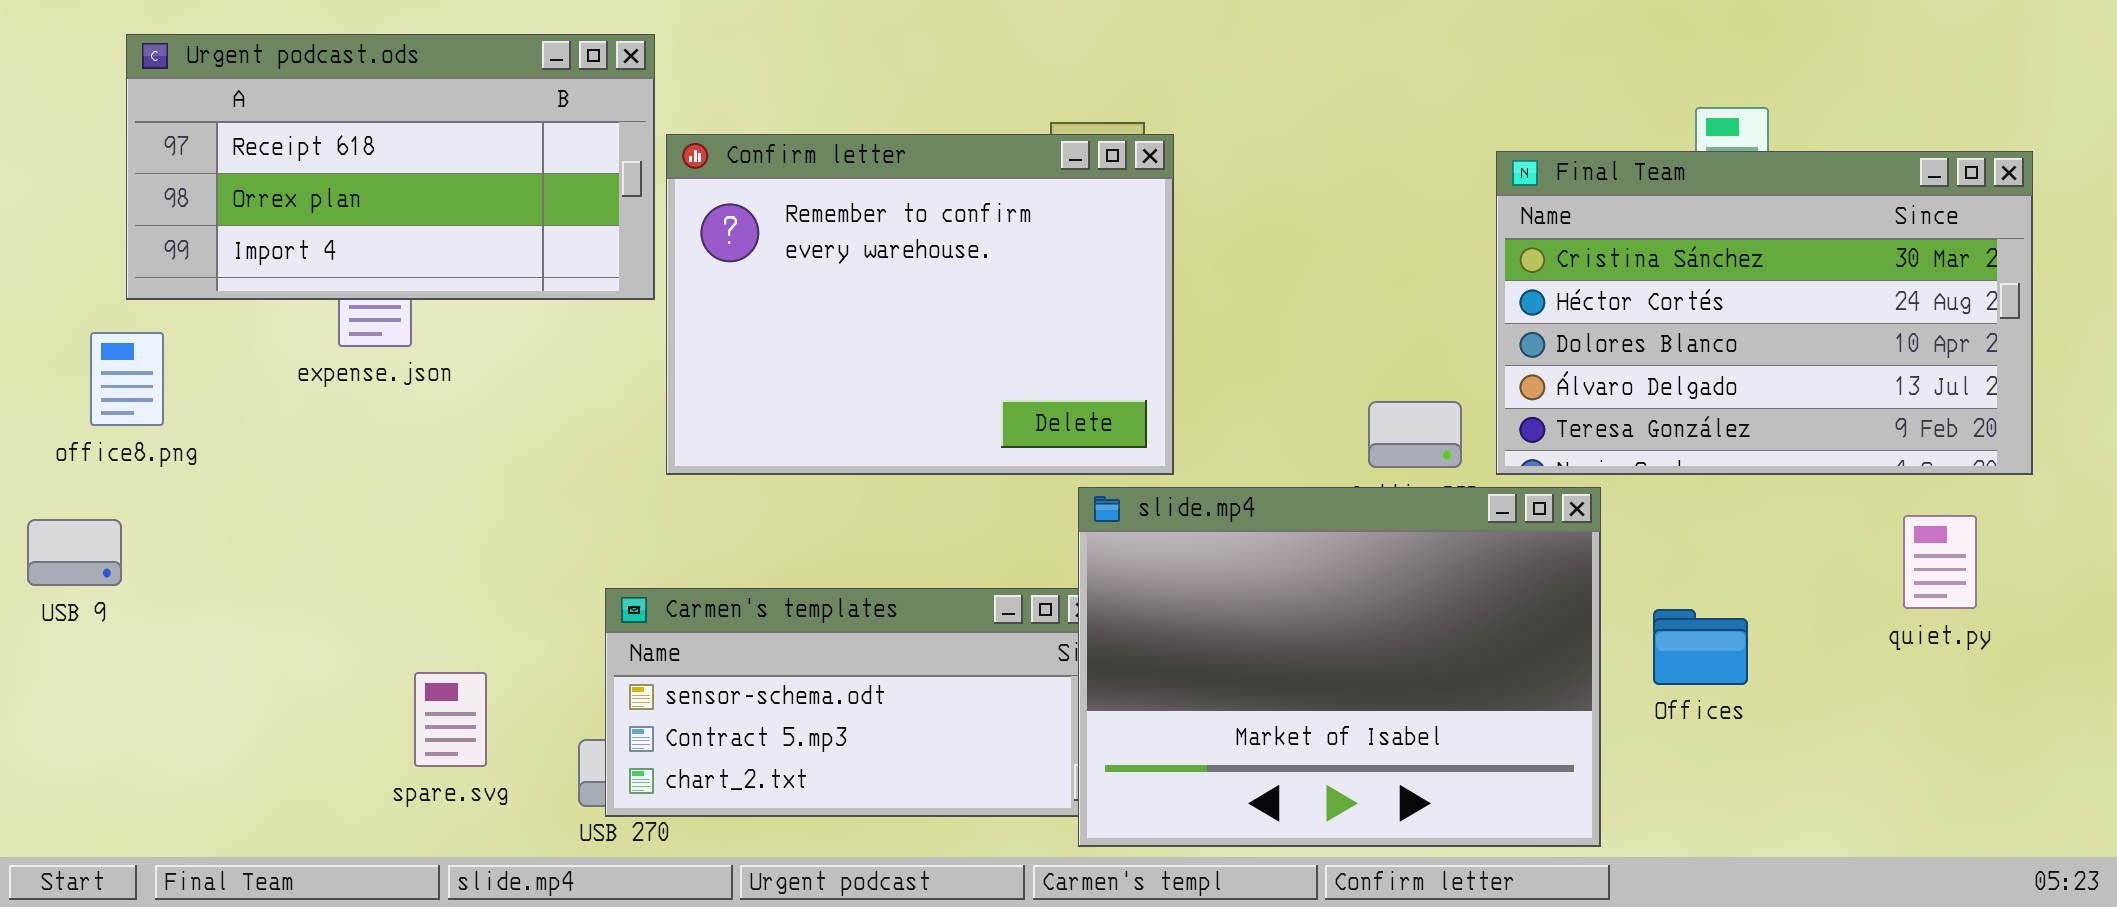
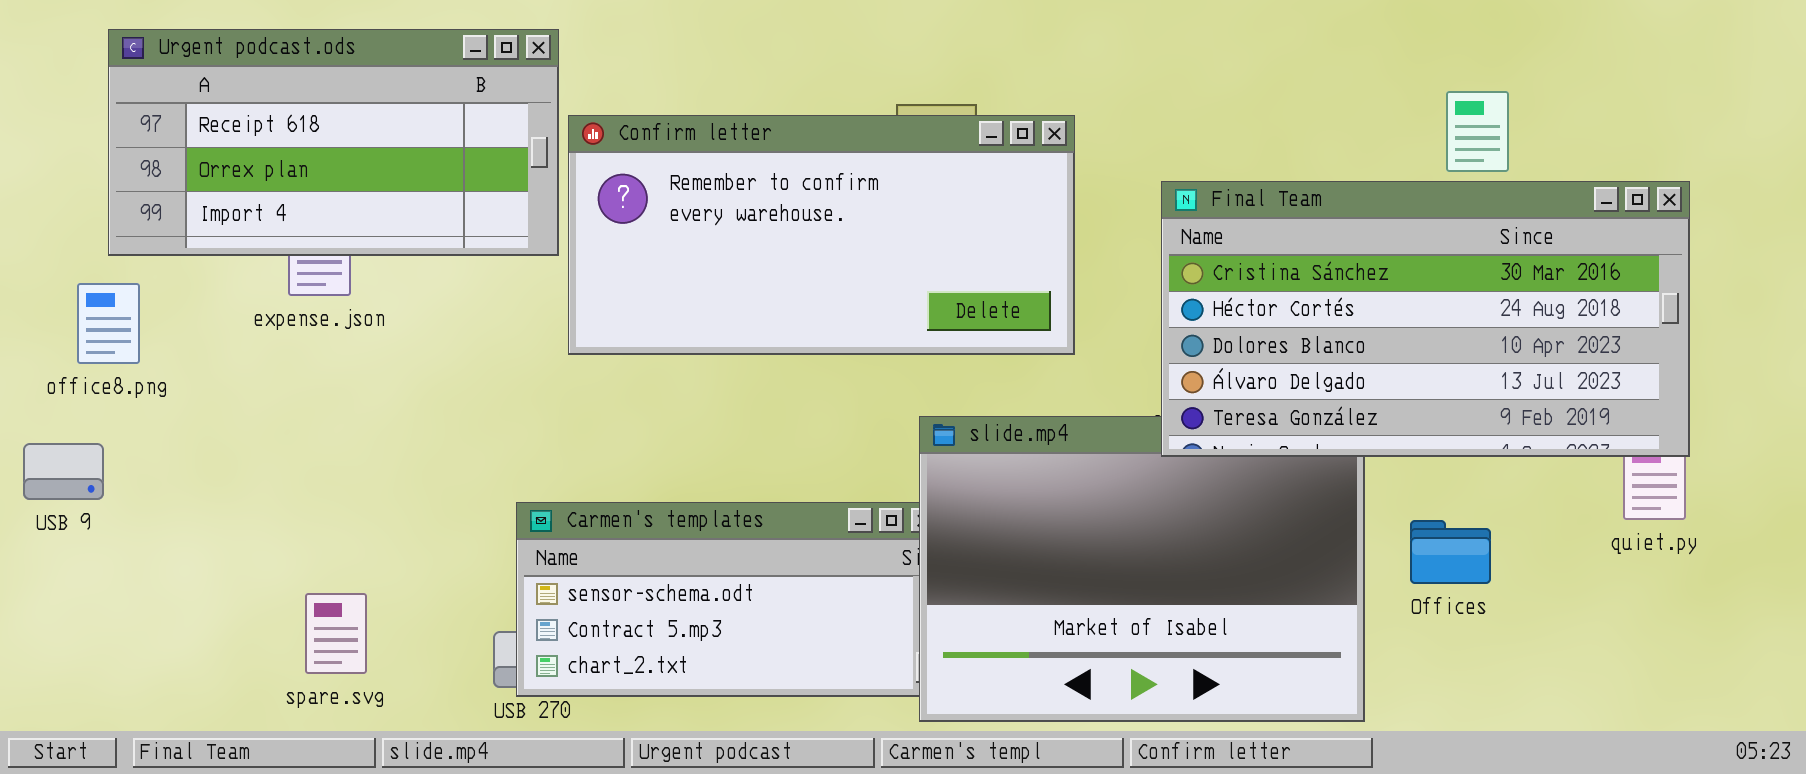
Confirm letter: [666,134,1174,475] -> [568,115,1075,355], resized
Final Team: [1496,151,2033,475] -> [1161,181,1690,457], moved, resized
spare.svg: [414,672,487,767] -> [305,593,367,674], moved

